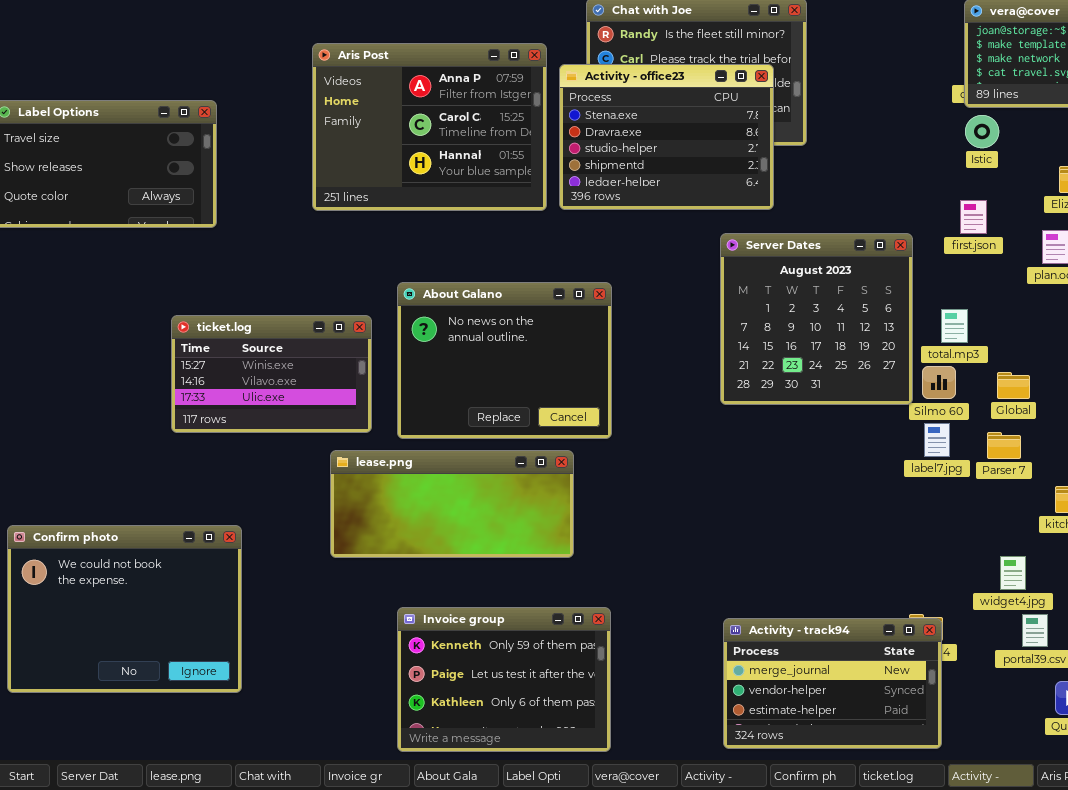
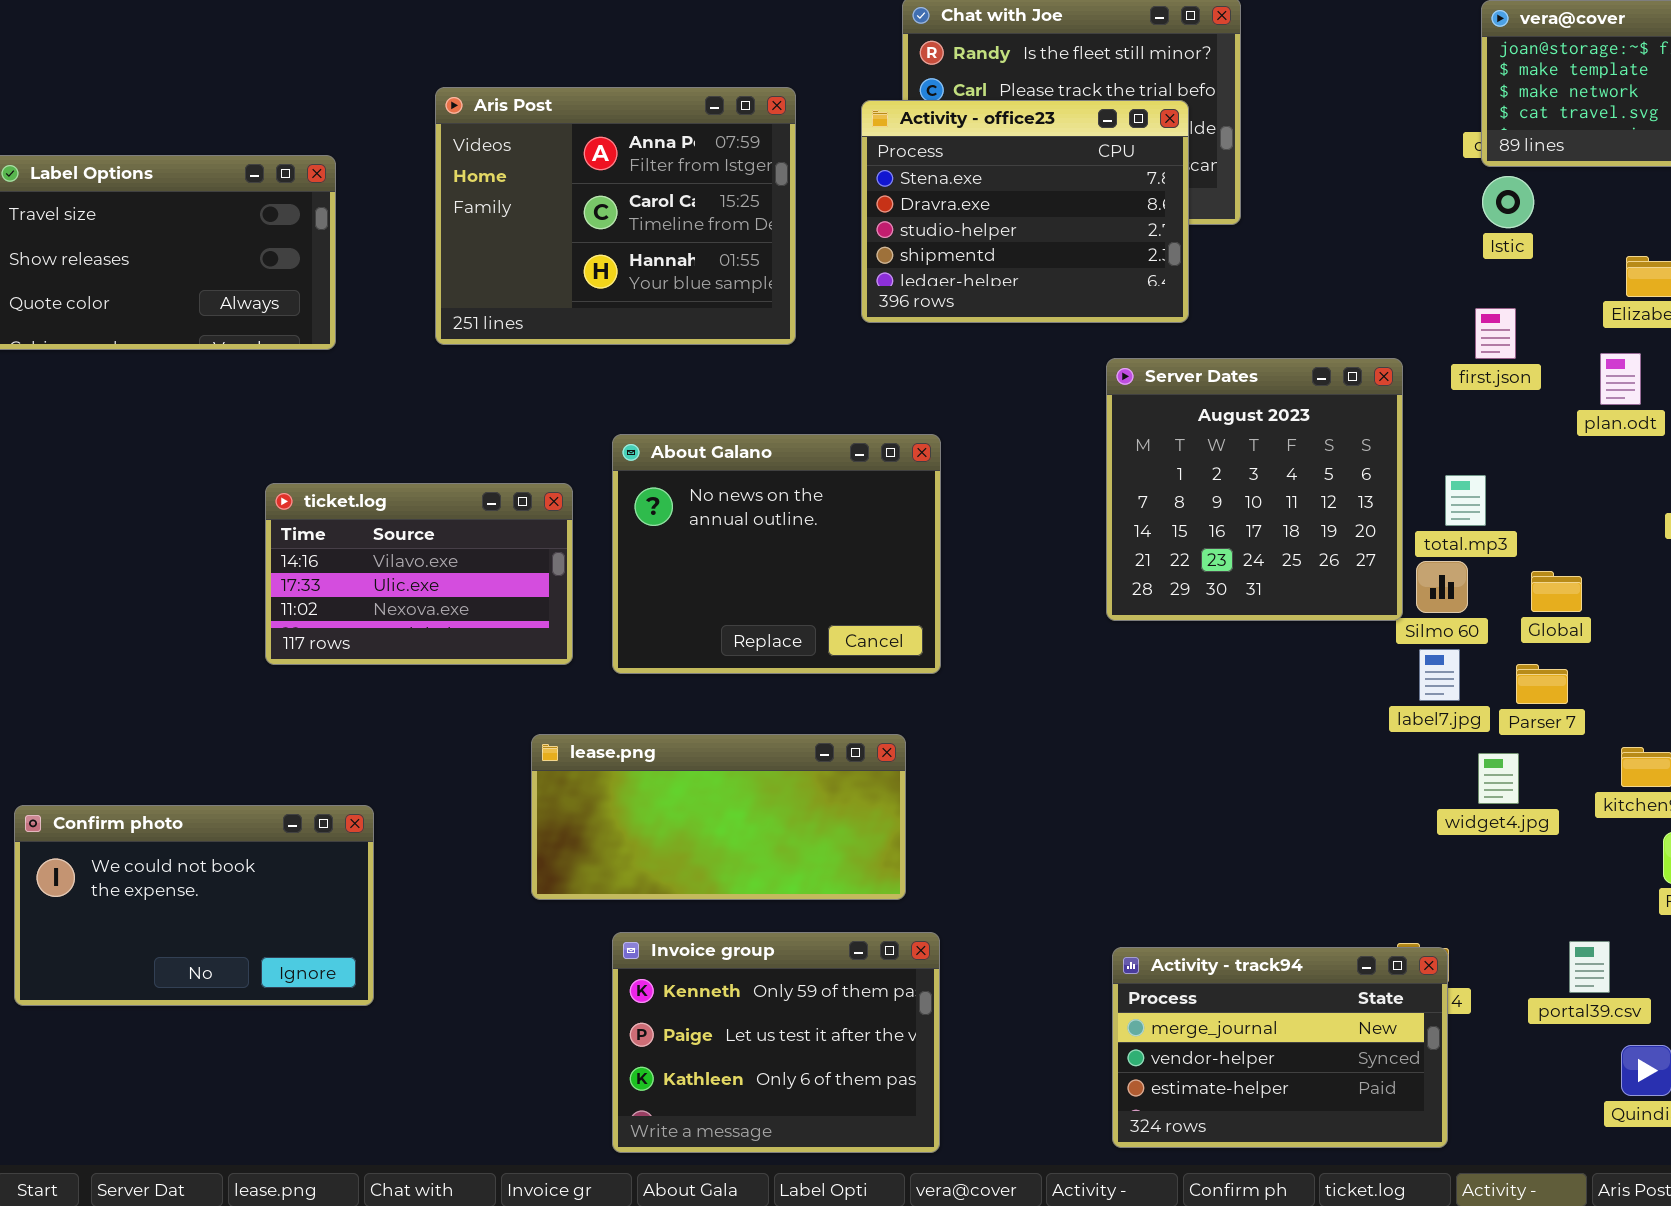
Aris Post: [312,43,547,211] -> [435,87,796,345], moved
ticket.log: [171,315,372,433] -> [265,483,573,665], scrolled down 1 row
lease.png: [330,450,574,558] -> [531,734,906,900], moved
Confirm photo: [7,525,242,693] -> [14,805,374,1006], resized
widget4.jpg: [1000,556,1026,590] -> [1478,753,1519,804], moved

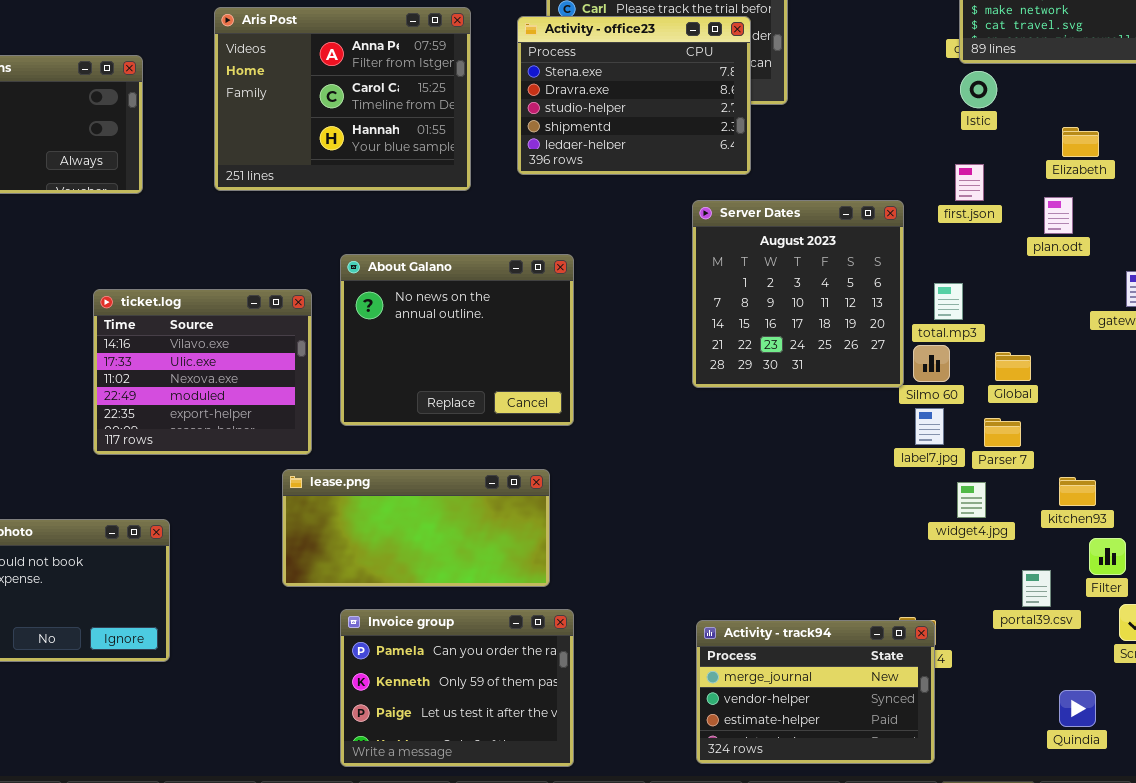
ticket.log: [265,483,573,665] -> [93,289,312,455], resized
Invoice group: [612,932,940,1153] -> [340,609,574,767], scrolled up 1 row
portal39.csv: [1569,941,1610,993] -> [1022,570,1051,607], moved

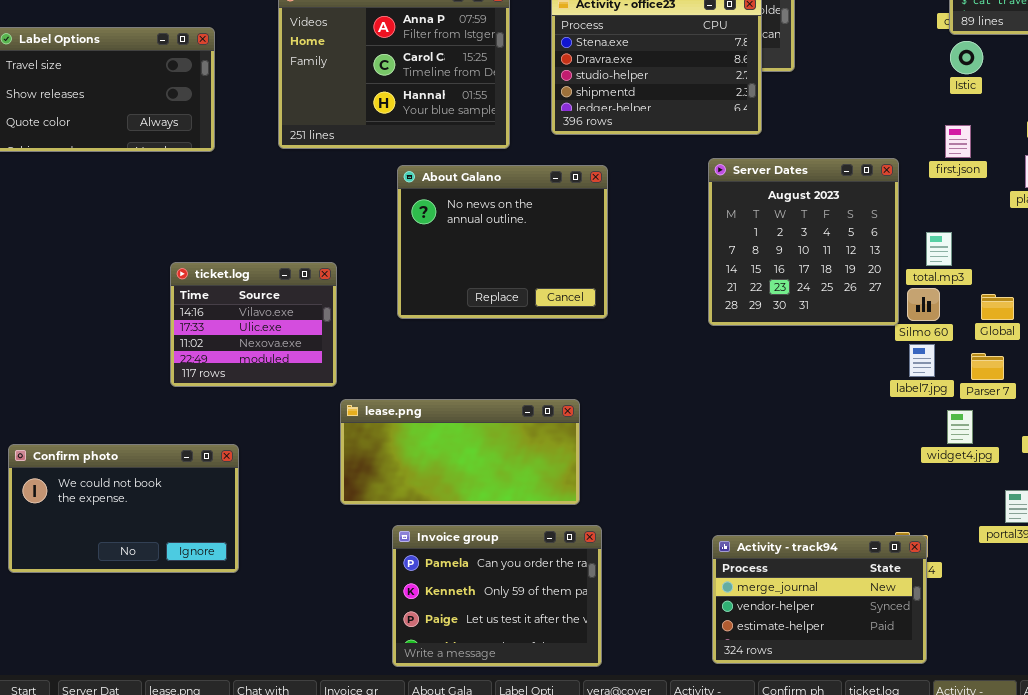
About Galano: [340,254,574,426] -> [397,165,608,319], moved
ticket.log: [93,289,312,455] -> [170,262,337,387], resized

